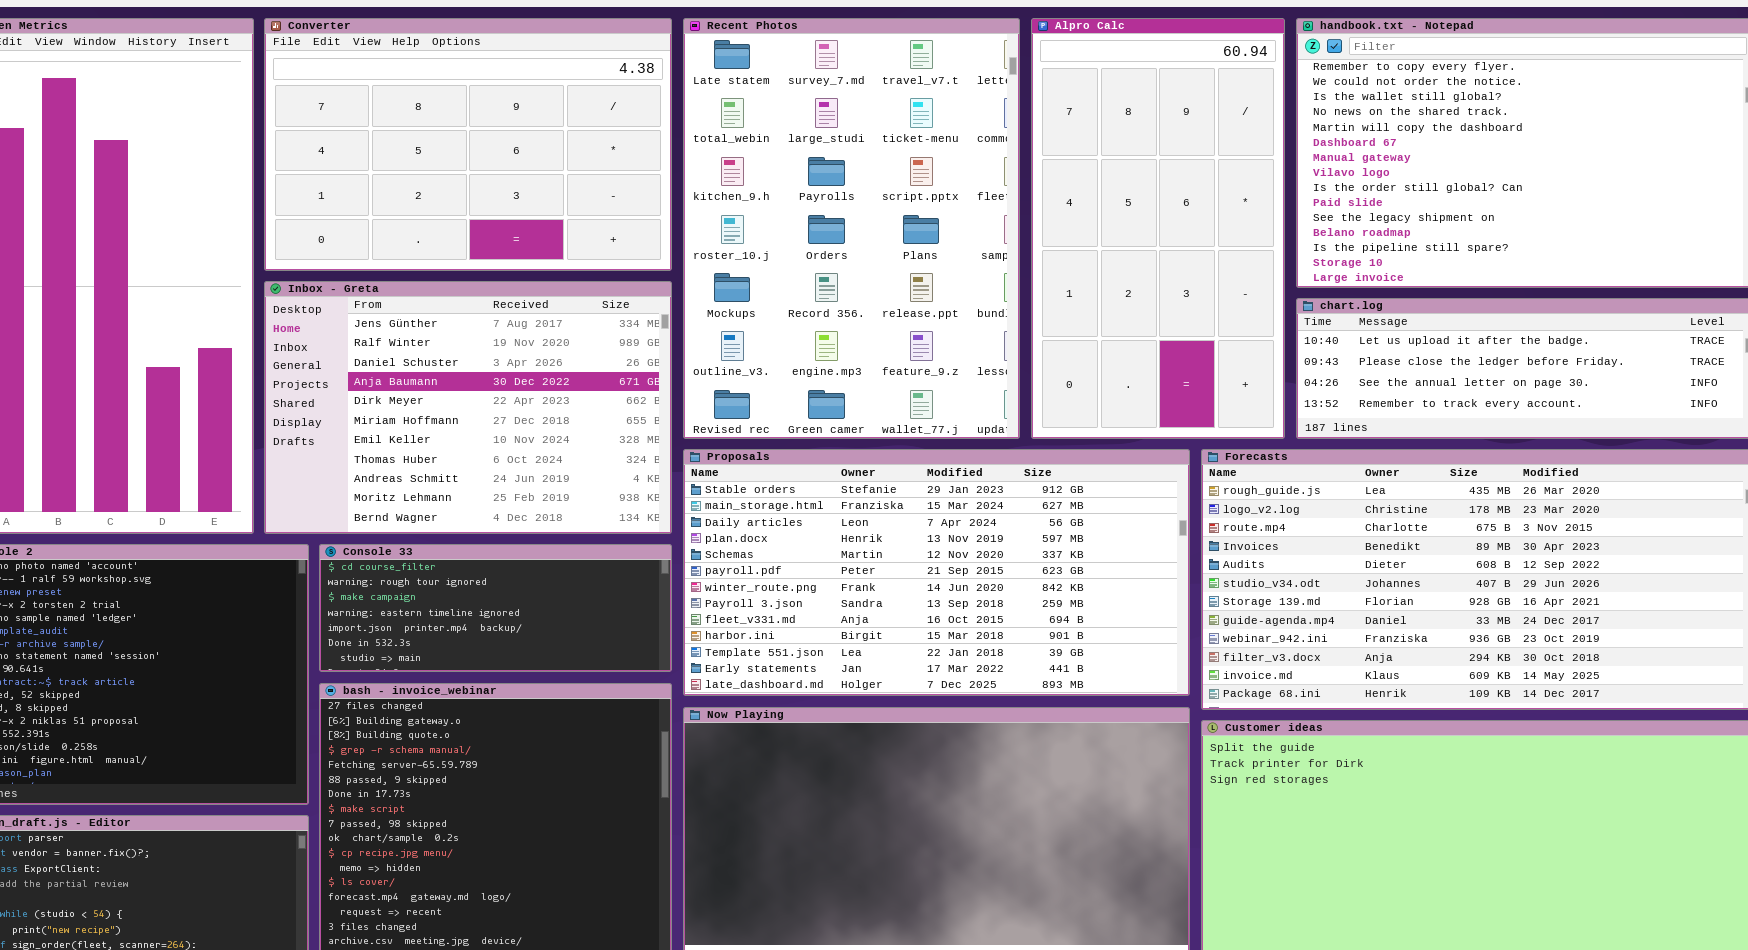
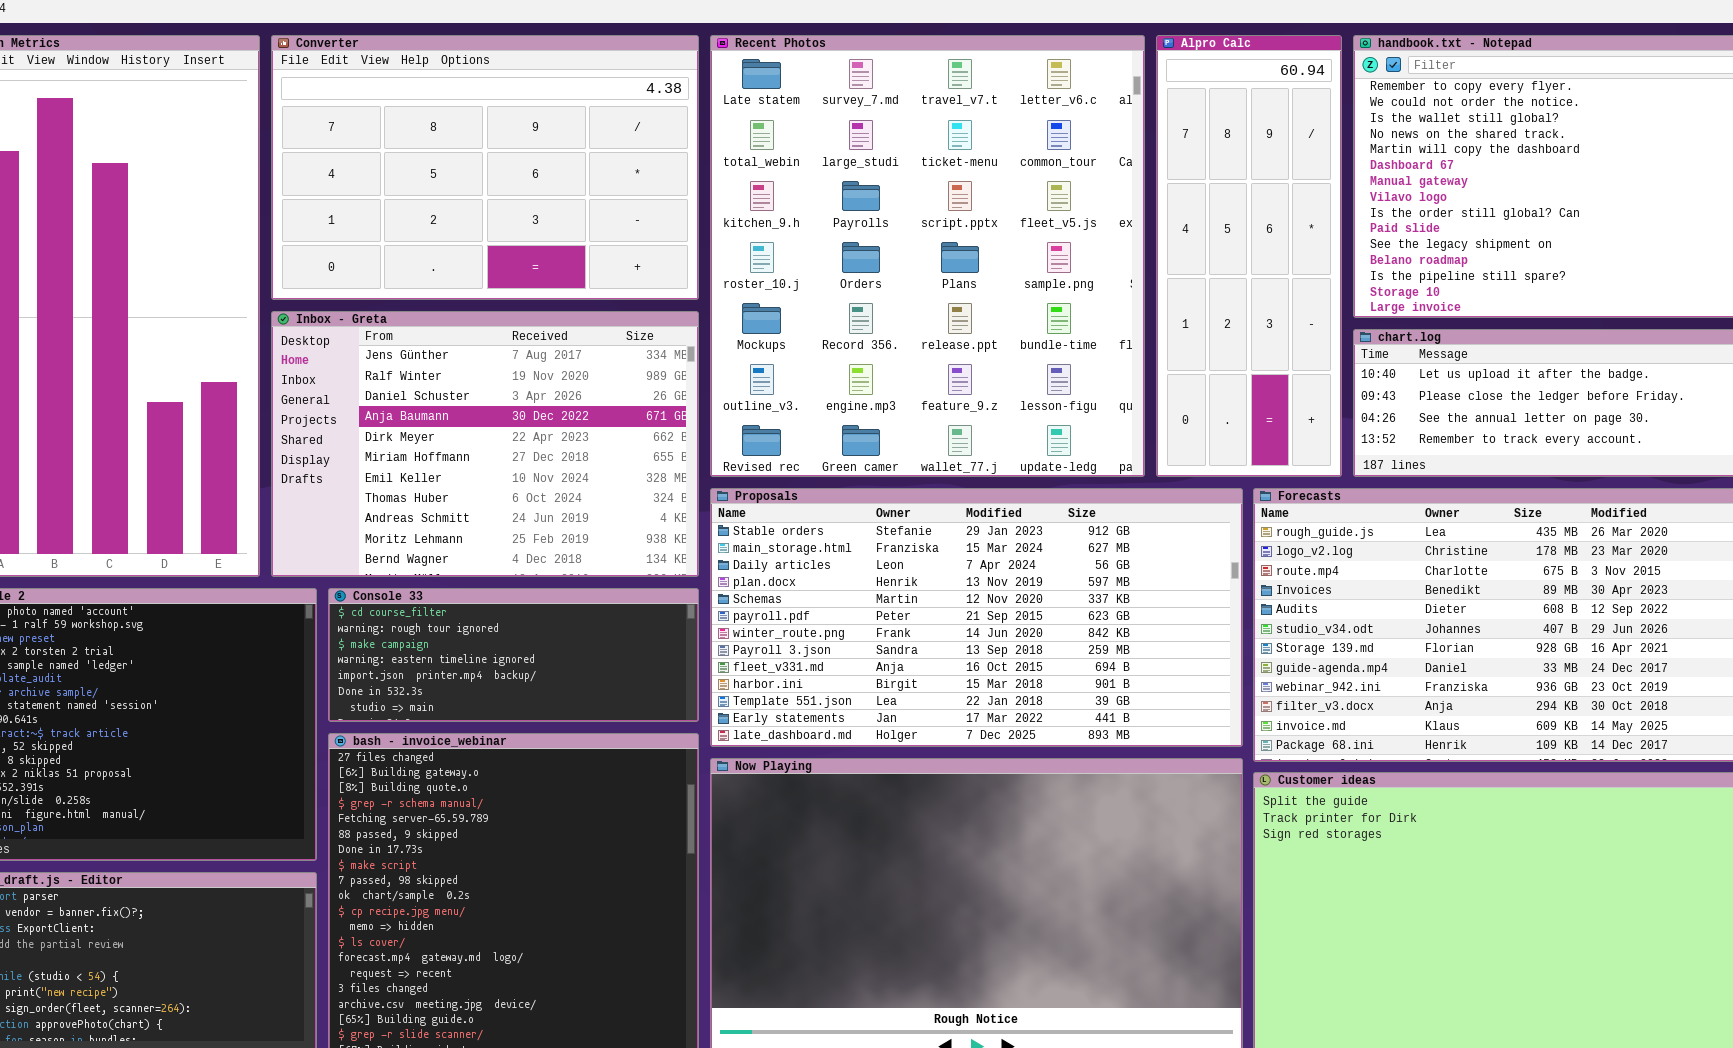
Recent Photos: [683,18,1020,439] -> [710,35,1145,477], resized
Alpro Calc: [1031,18,1285,439] -> [1156,35,1342,477], resized

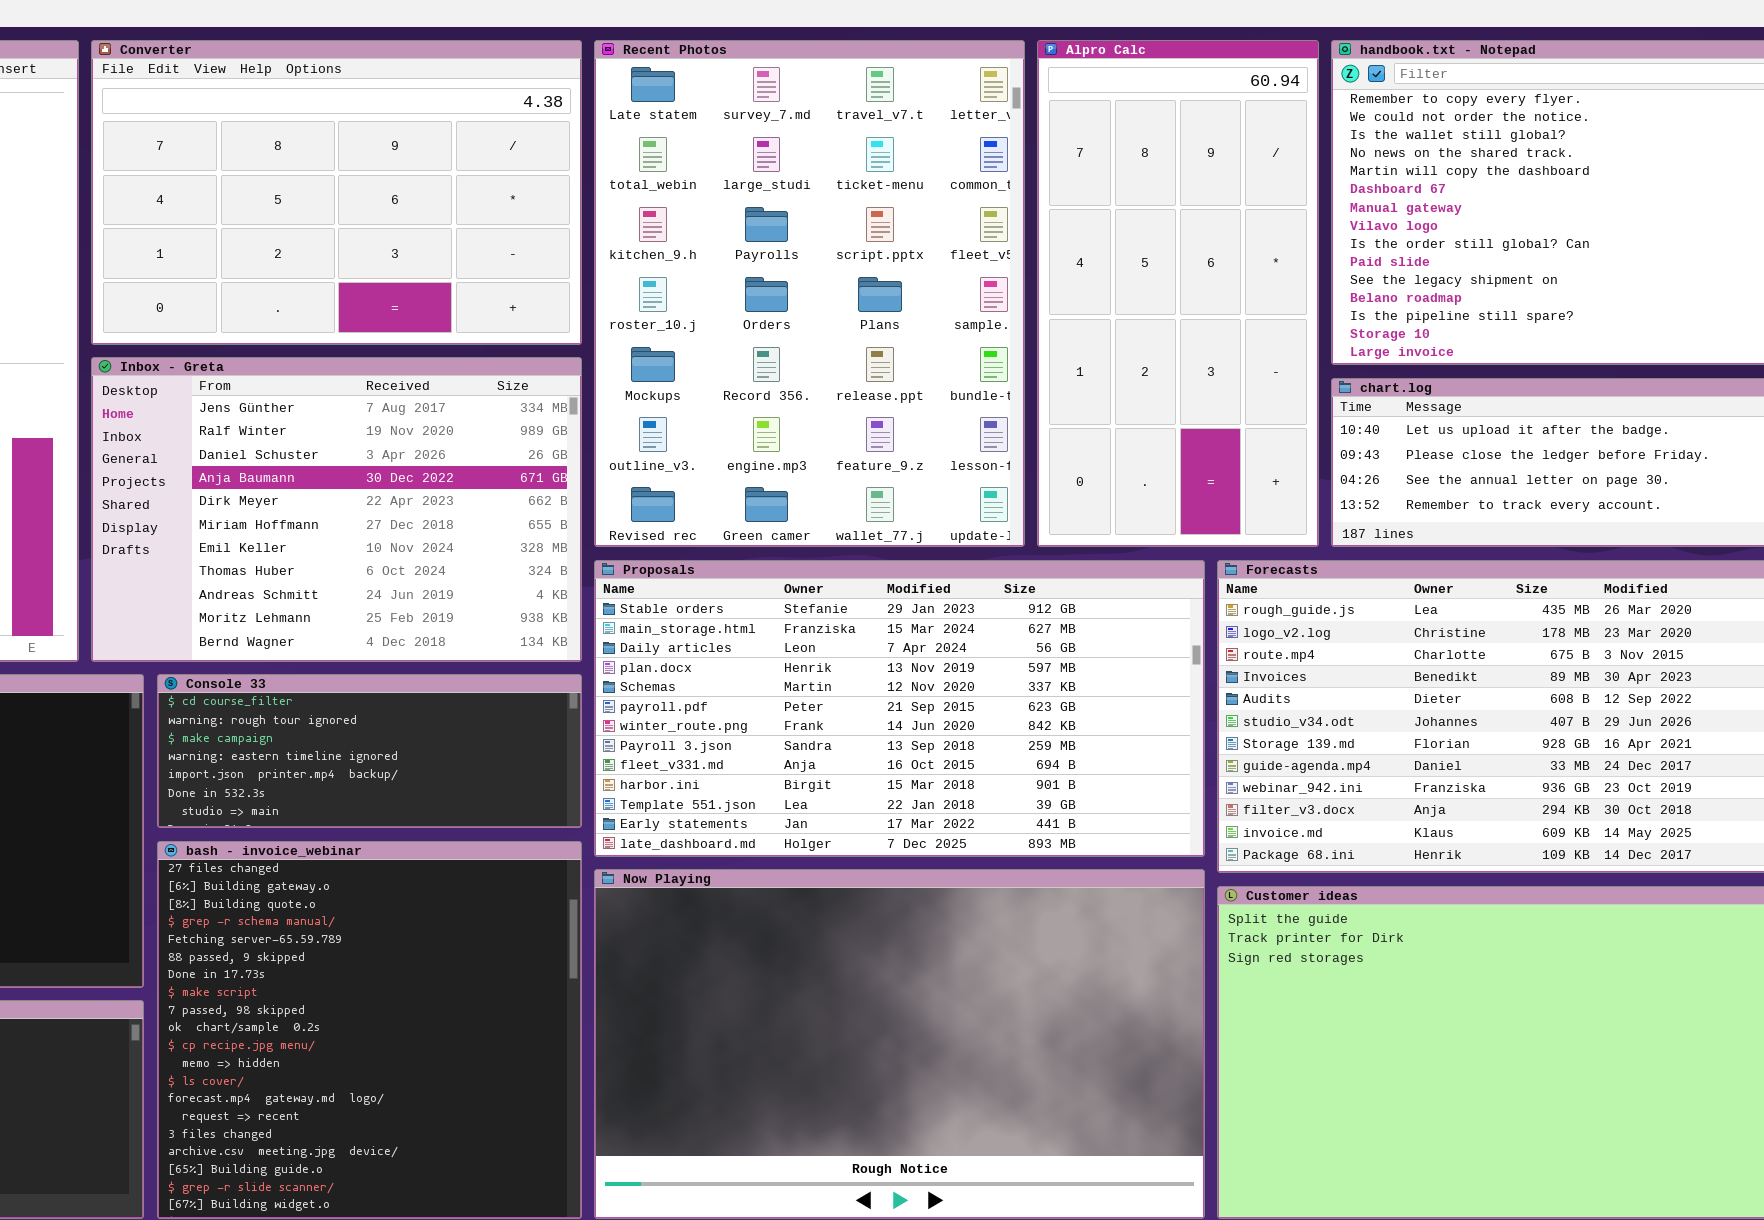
Recent Photos: [710,35,1145,477] -> [594,40,1025,547], resized
Alpro Calc: [1156,35,1342,477] -> [1037,40,1319,547], resized

